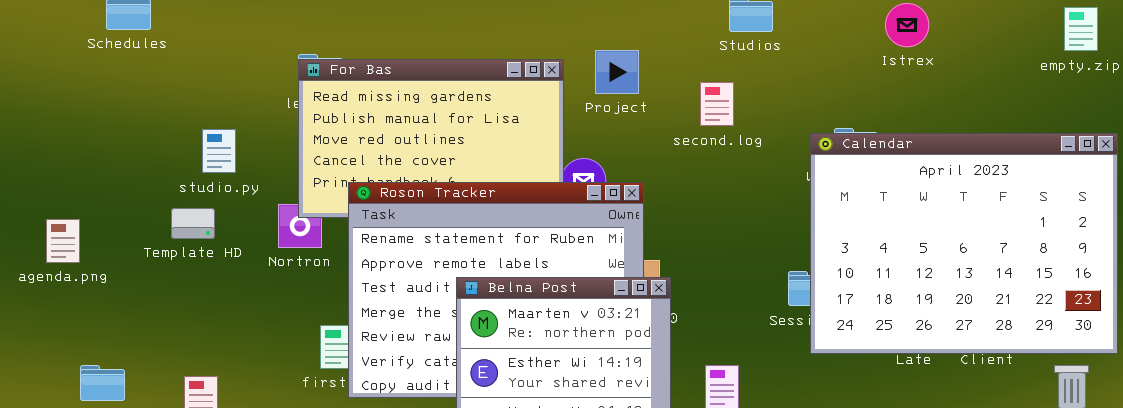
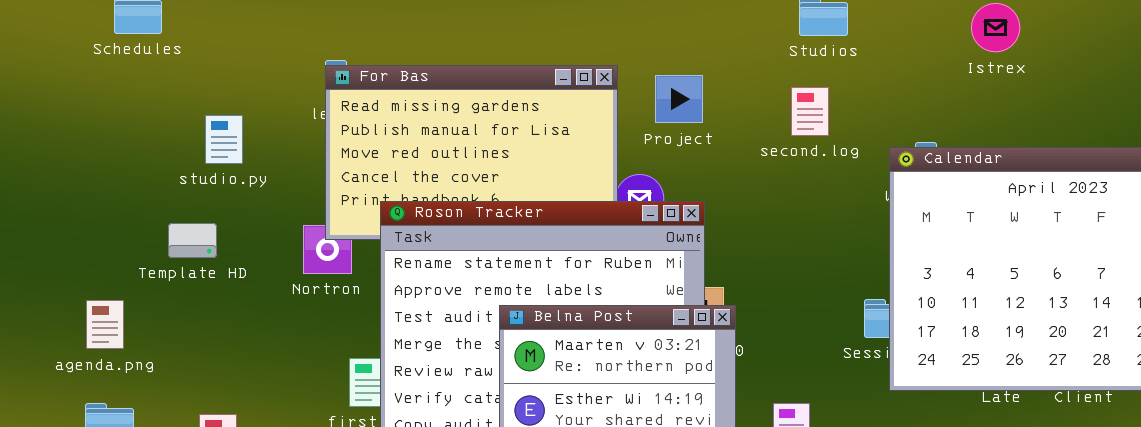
Project: [595,50,639,94] -> [655,75,703,123], moved
second.log: [700,82,734,126] -> [791,87,829,136], moved
studio.py: [202,129,236,173] -> [205,115,243,164], moved
Template HD: [171,208,215,239] -> [168,223,217,258], moved
agenda.png: [46,219,80,263] -> [86,300,124,349], moved

